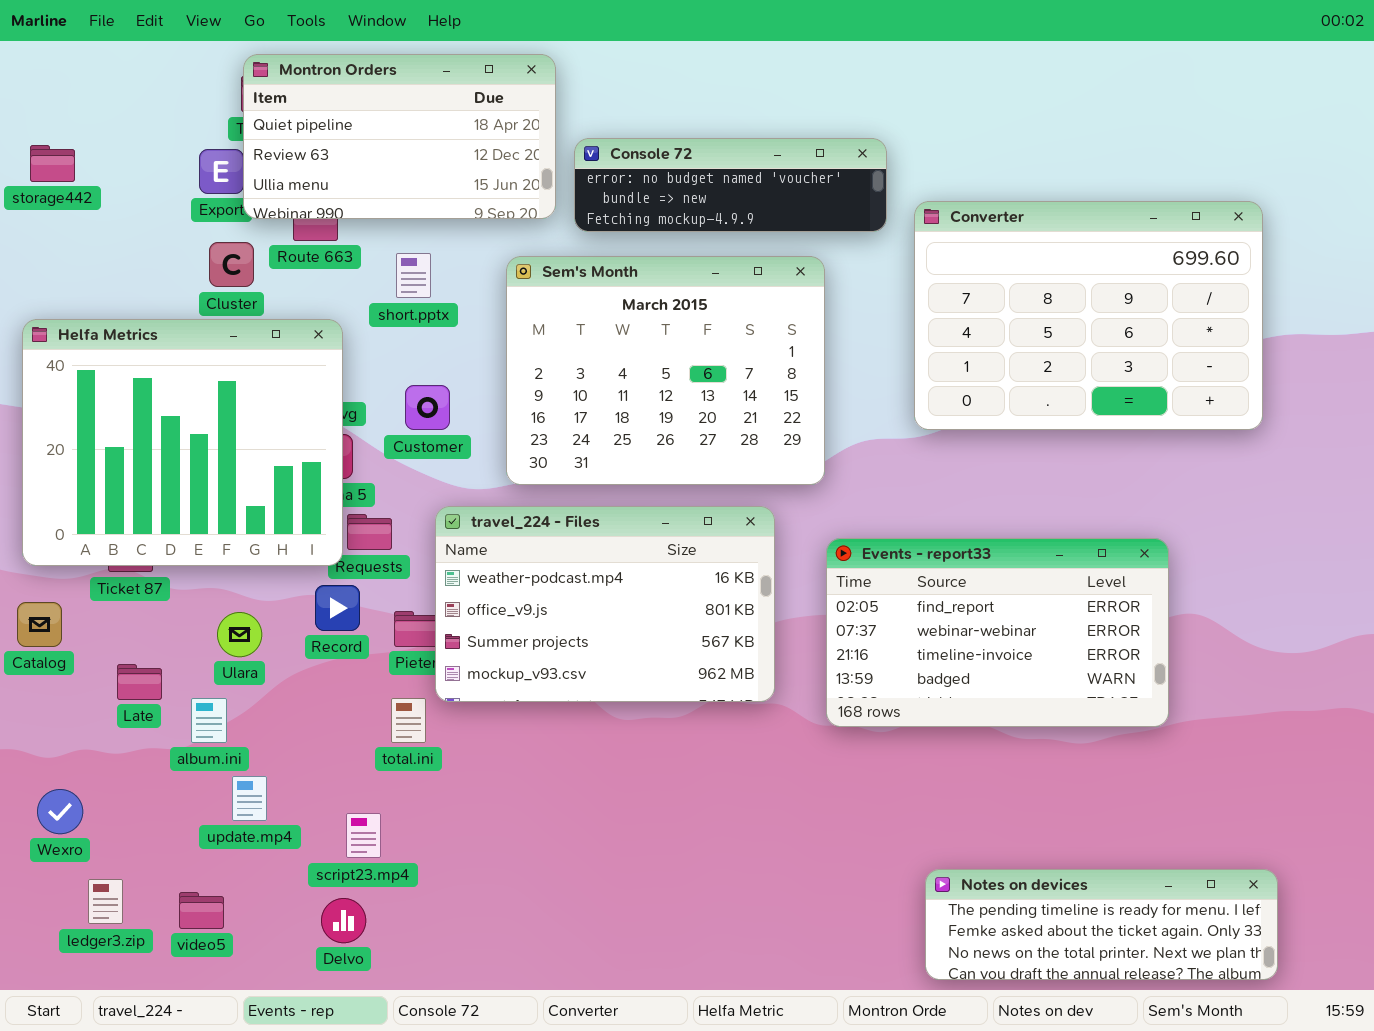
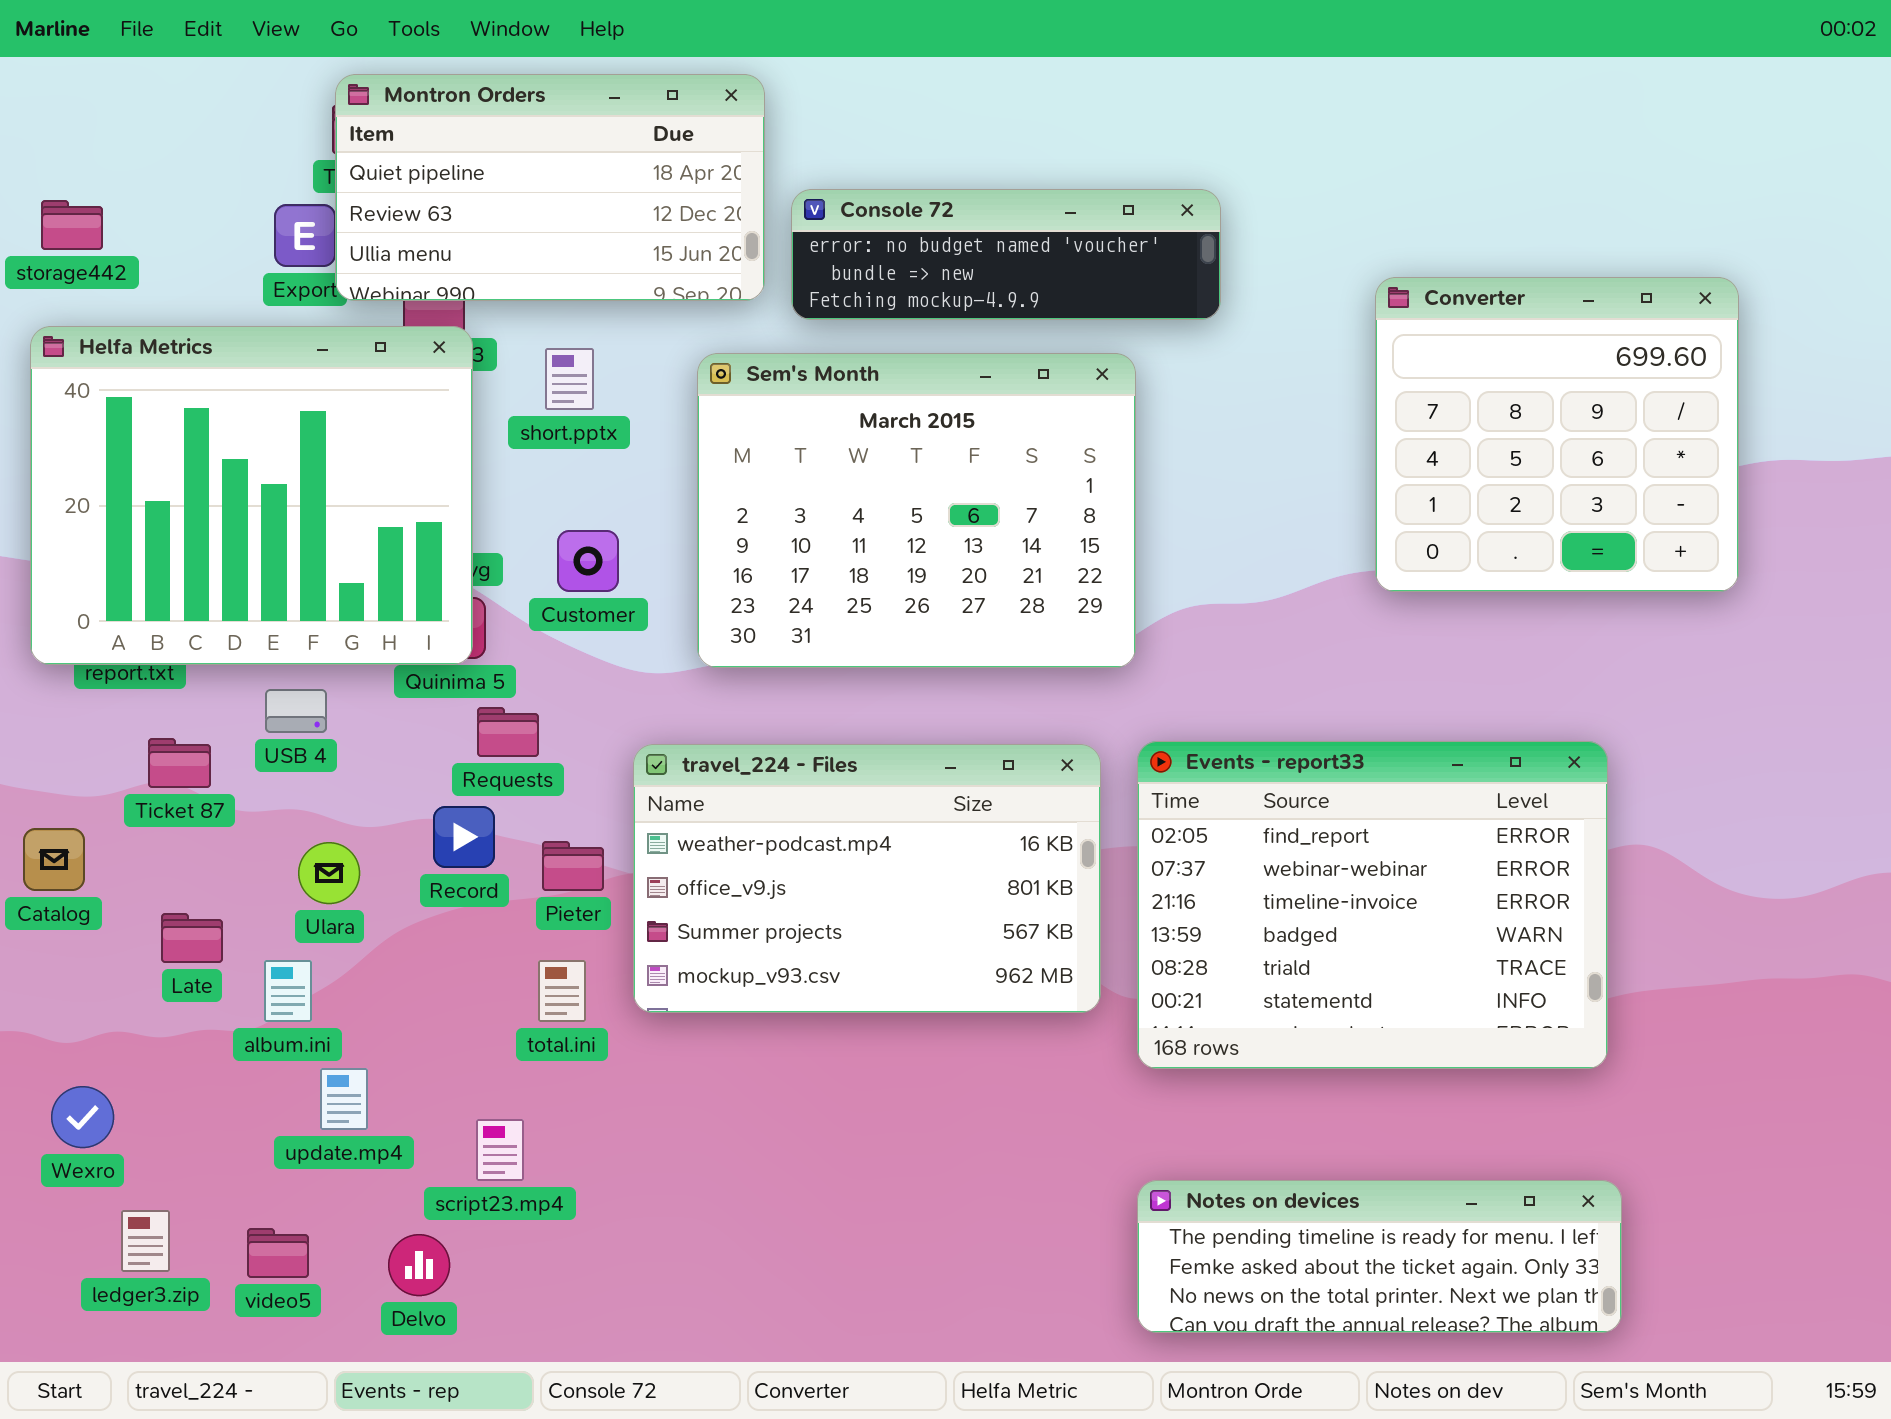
Converter: [914,201,1263,430] -> [1375,277,1739,592], resized
Helfa Metrics: [22,319,343,566] -> [30,326,473,665], moved
travel_224 - Files: [435,506,775,702] -> [633,744,1101,1013], moved
Events - report33: [826,538,1169,727] -> [1137,741,1608,1069], resized
Notes on devices: [925,869,1278,980] -> [1137,1180,1622,1333], moved
Delvo: [321,898,366,943] -> [388,1234,450,1296], moved

